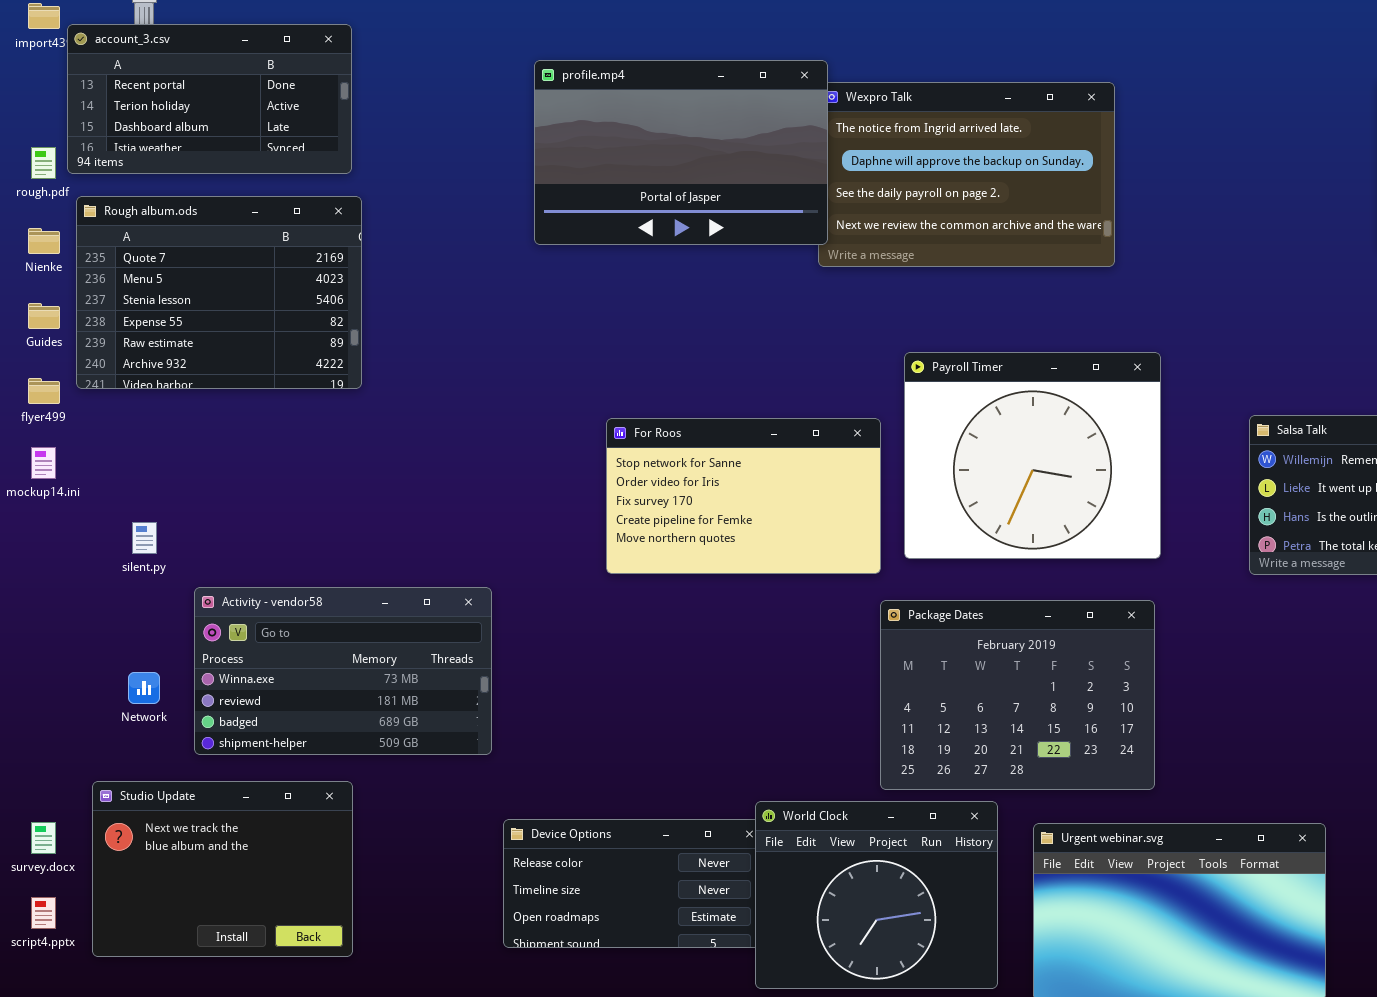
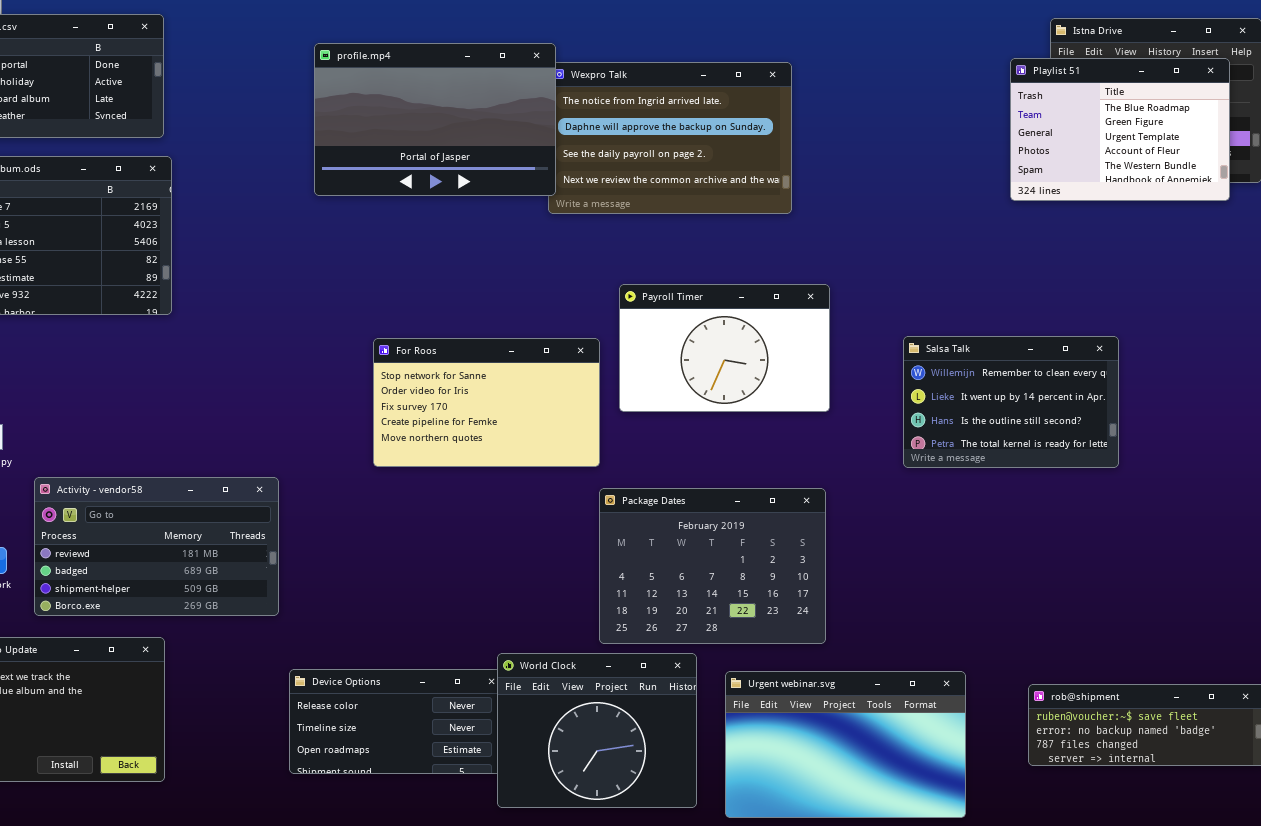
Payroll Timer: [904,352,1161,559] -> [619,284,830,412], resized
Activity - vendor58: [194,587,492,755] -> [34,477,279,616], scrolled down 1 row

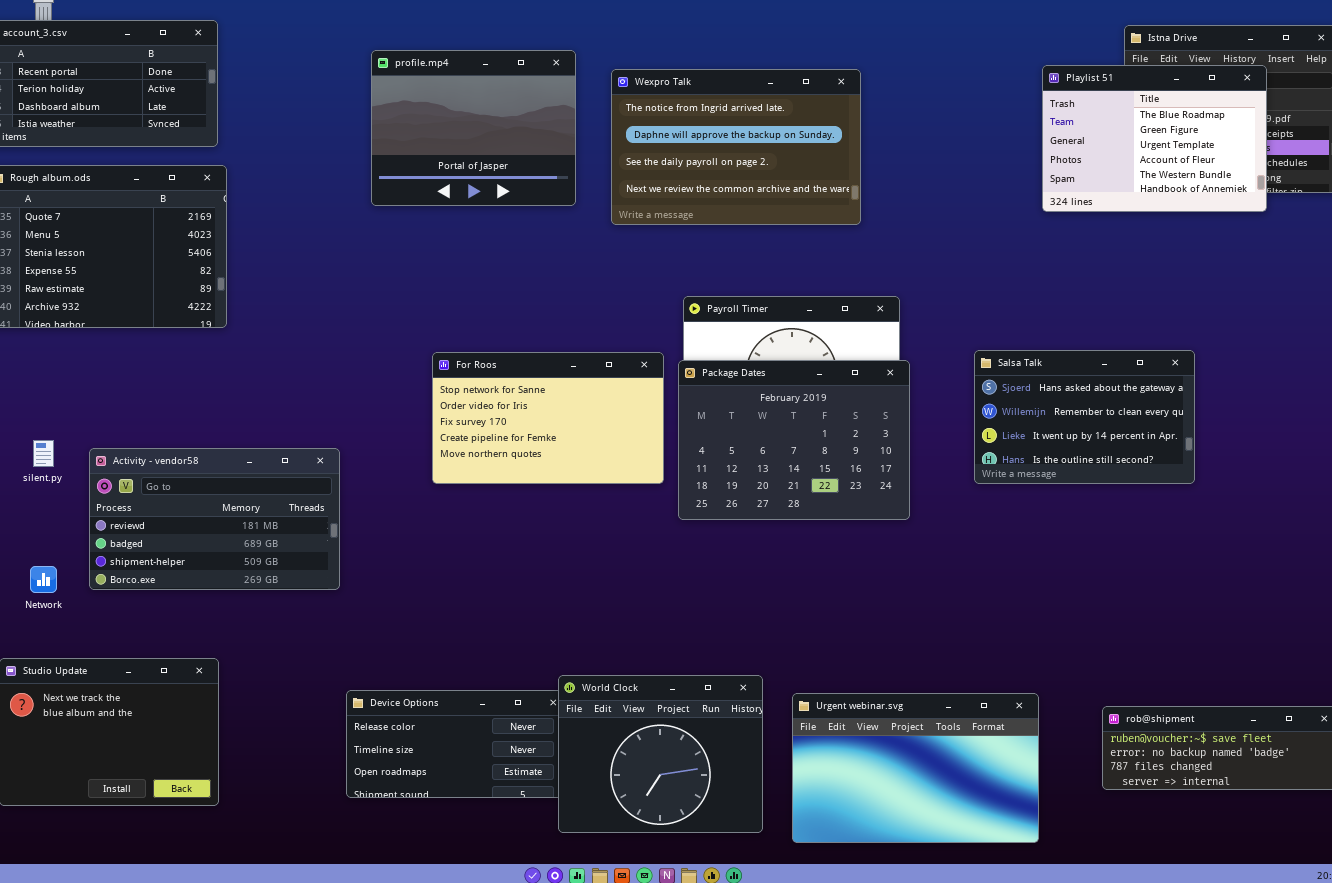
profile.mp4: [314,43,556,196] -> [371,50,576,206], resized
Playlist 51: [1010,58,1230,201] -> [1042,65,1267,212], moved
Salsa Talk: [903,336,1119,468] -> [974,350,1195,484], scrolled up 1 row
Activity - vendor58: [34,477,279,616] -> [89,448,340,590], moved
Package Dates: [599,488,826,644] -> [678,360,910,520], moved

